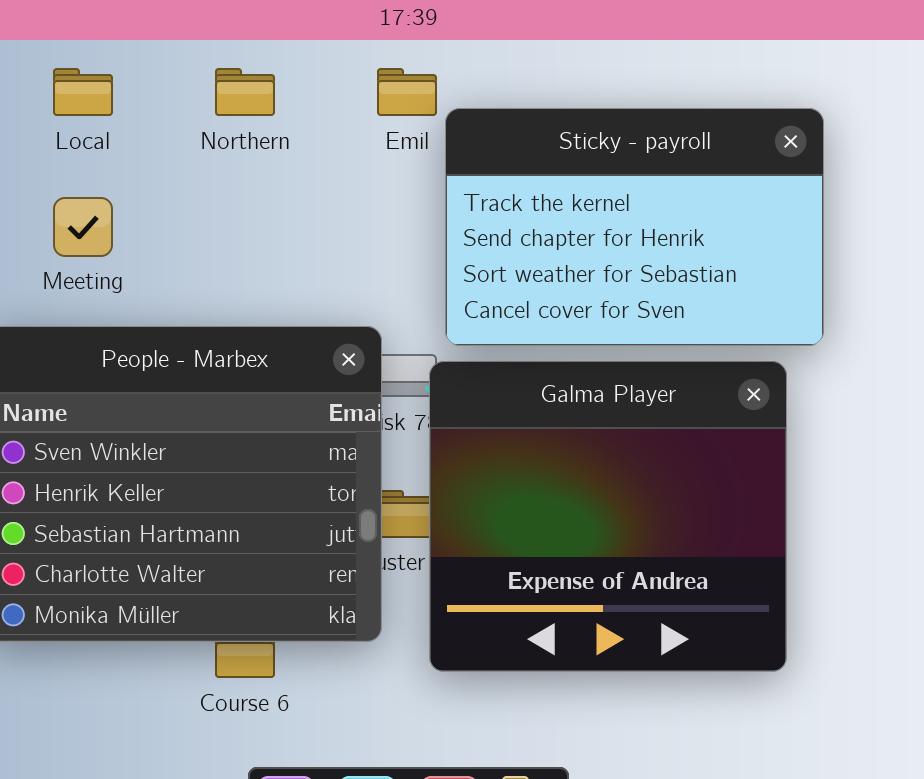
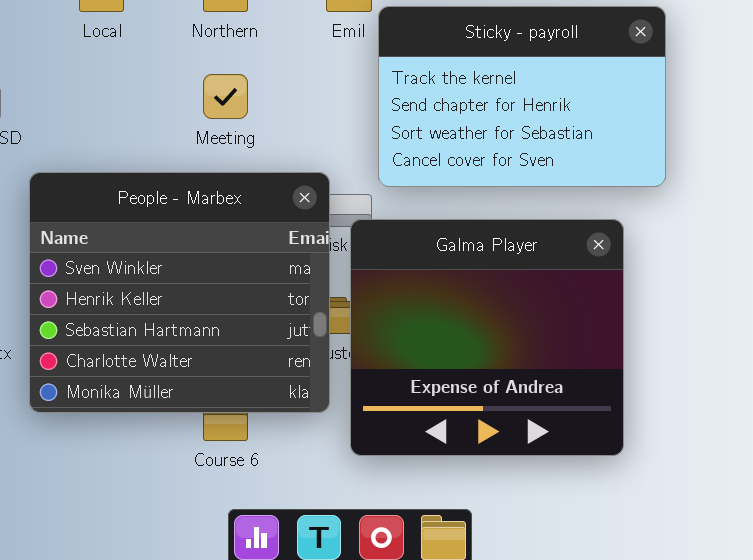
Meeting: [53,197,113,257] -> [203,74,248,119], moved
Galma Player: [429,361,787,672] -> [350,219,624,456], moved

